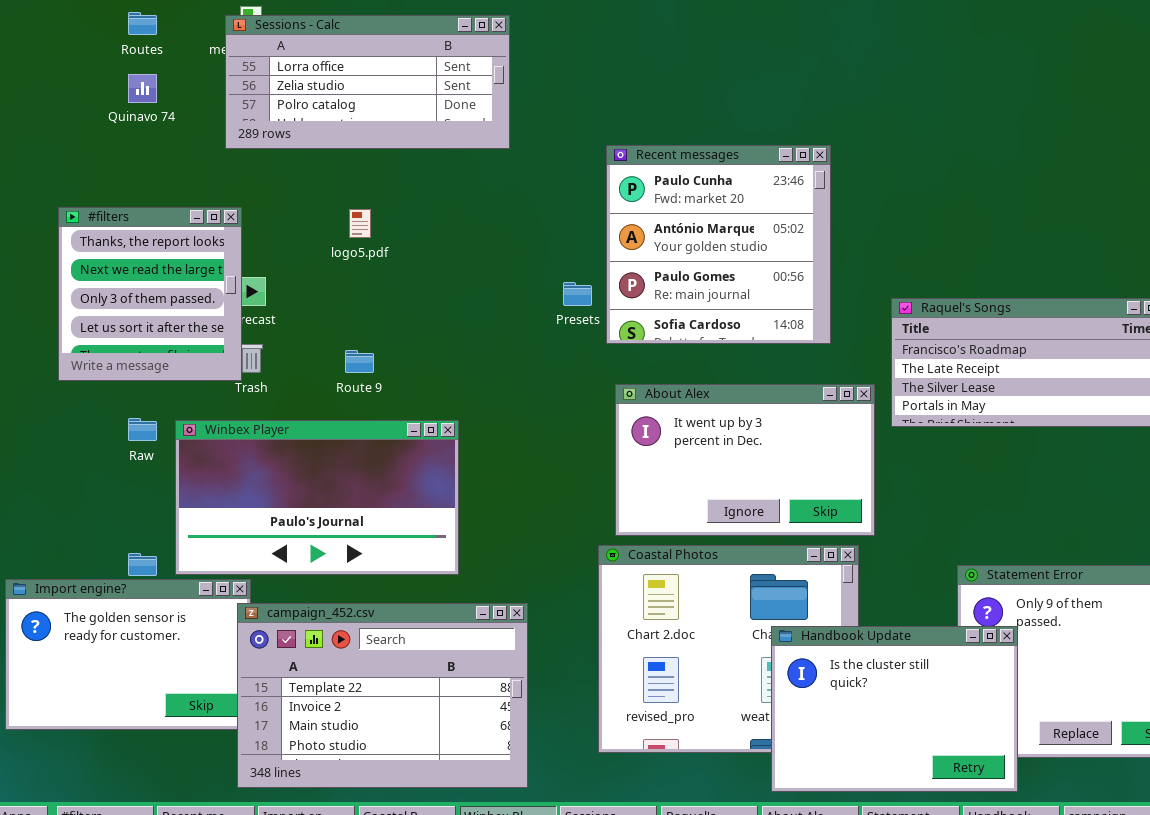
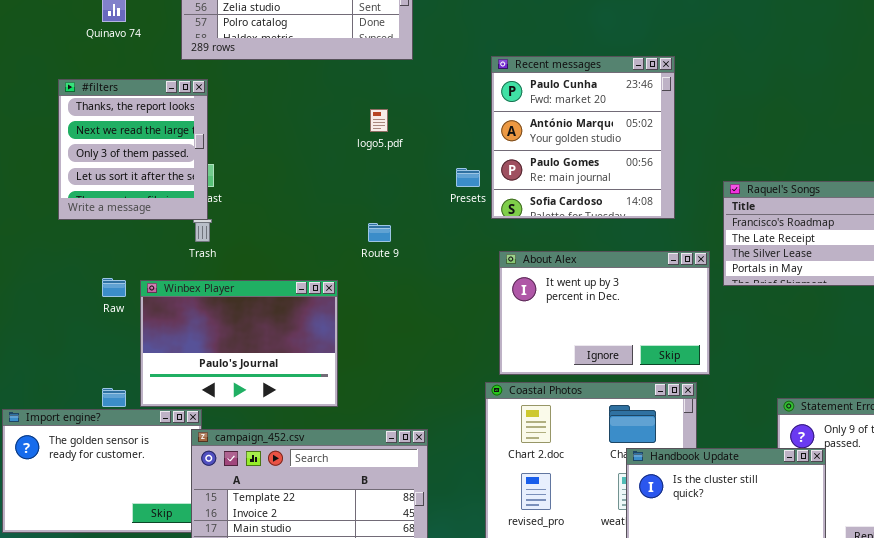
#filters: [58,207,242,381] -> [58,79,208,220], moved
logo5.pdf: [349,209,371,238] -> [370,109,388,132], moved
Route 9: [345,350,374,373] -> [368,223,391,242], moved
Winbex Player: [175,420,459,575] -> [140,280,338,407], resized

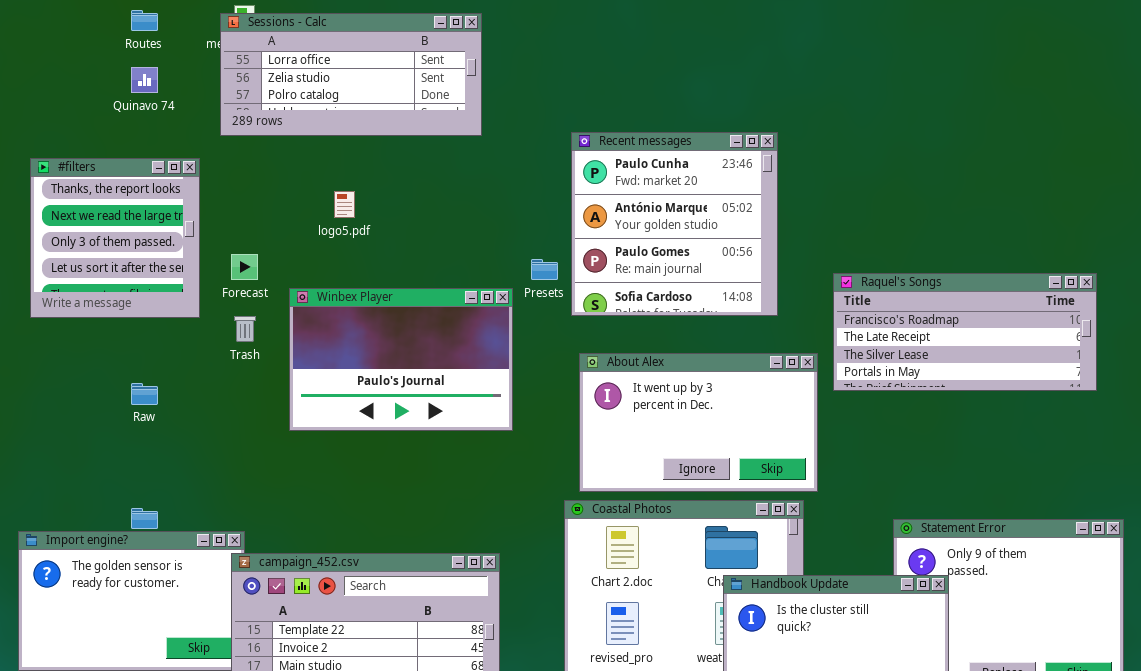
#filters: [58,79,208,220] -> [30,158,200,318], moved
logo5.pdf: [370,109,388,132] -> [334,191,355,218], moved
Winbex Player: [140,280,338,407] -> [289,288,513,431], moved

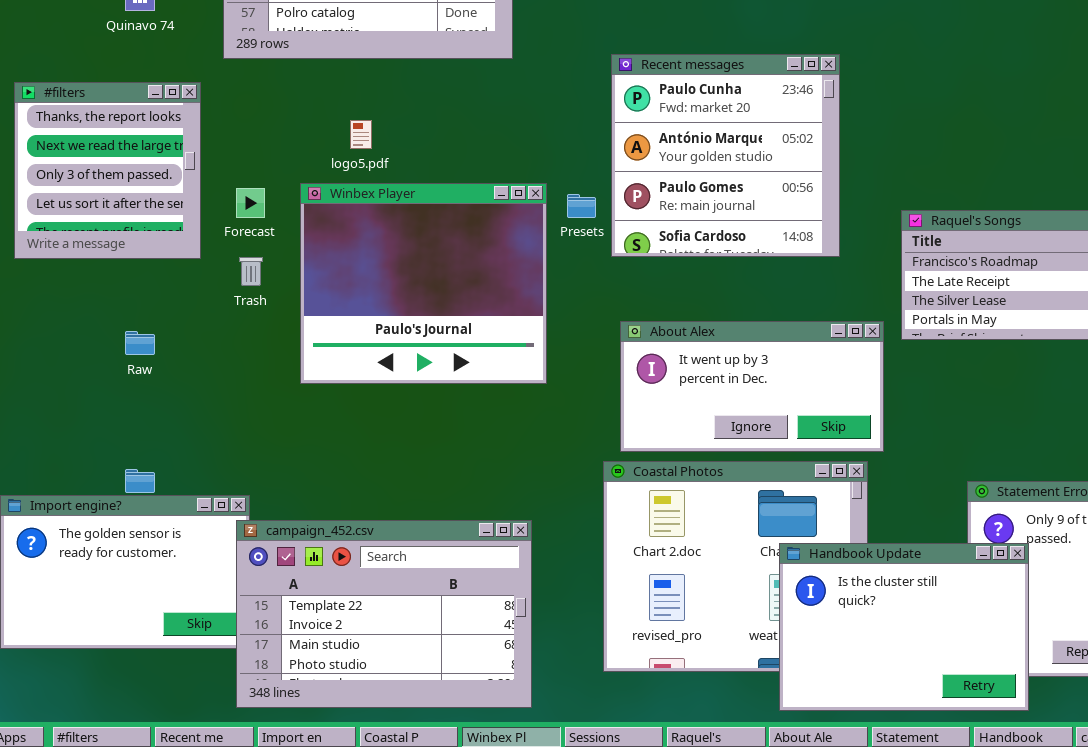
Winbex Player: [289,288,513,431] -> [300,183,547,384], resized
About Alex: [579,353,818,492] -> [620,321,884,452], resized

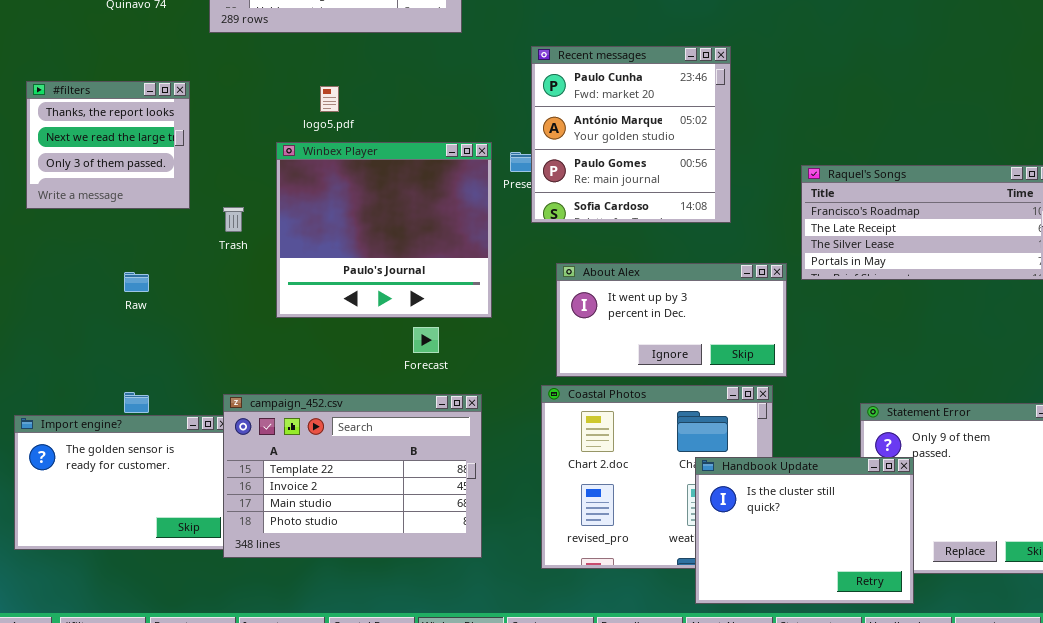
Recent messages: [611,54,840,257] -> [531,46,731,223], moved
#filters: [14,82,201,259] -> [26,81,190,209], resized
Forecast: [236,188,265,218] -> [413,327,439,353], moved
campaign_452.csv: [236,520,532,708] -> [223,394,482,558], moved

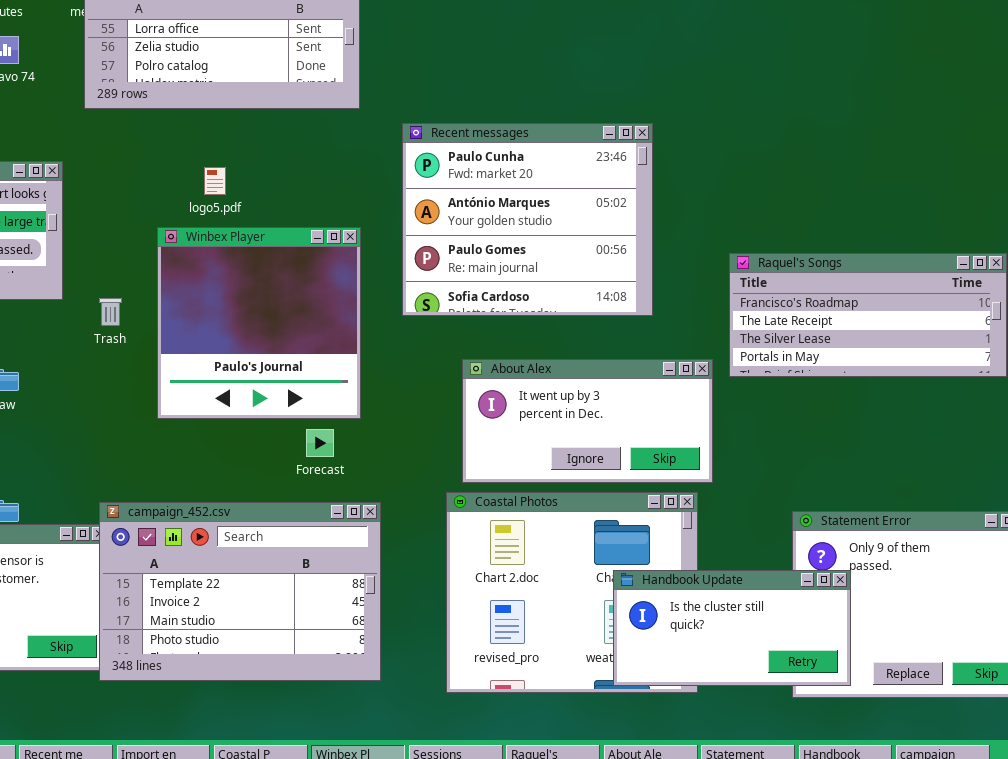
Recent messages: [531,46,731,223] -> [402,123,653,316], resized
Winbex Player: [276,142,492,318] -> [157,227,361,419], resized
Handbook Update: [695,457,914,604] -> [613,570,851,686], resized

